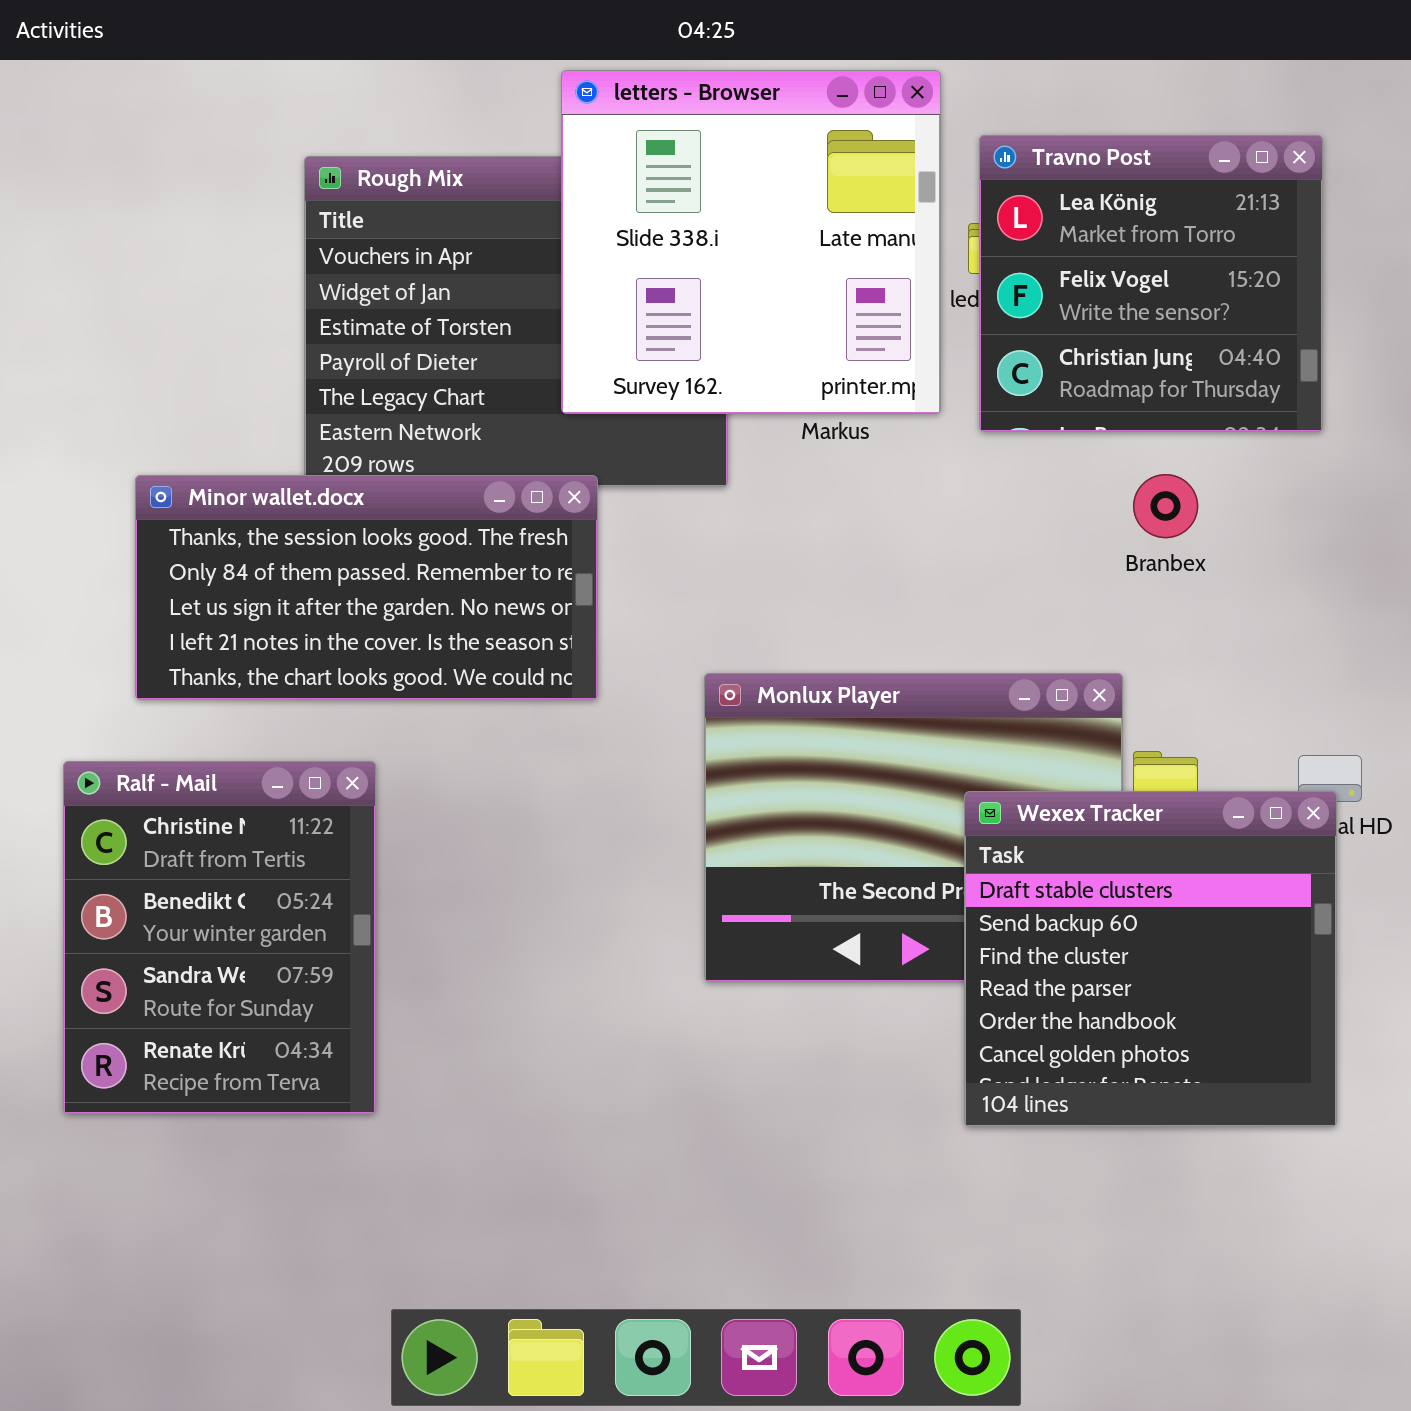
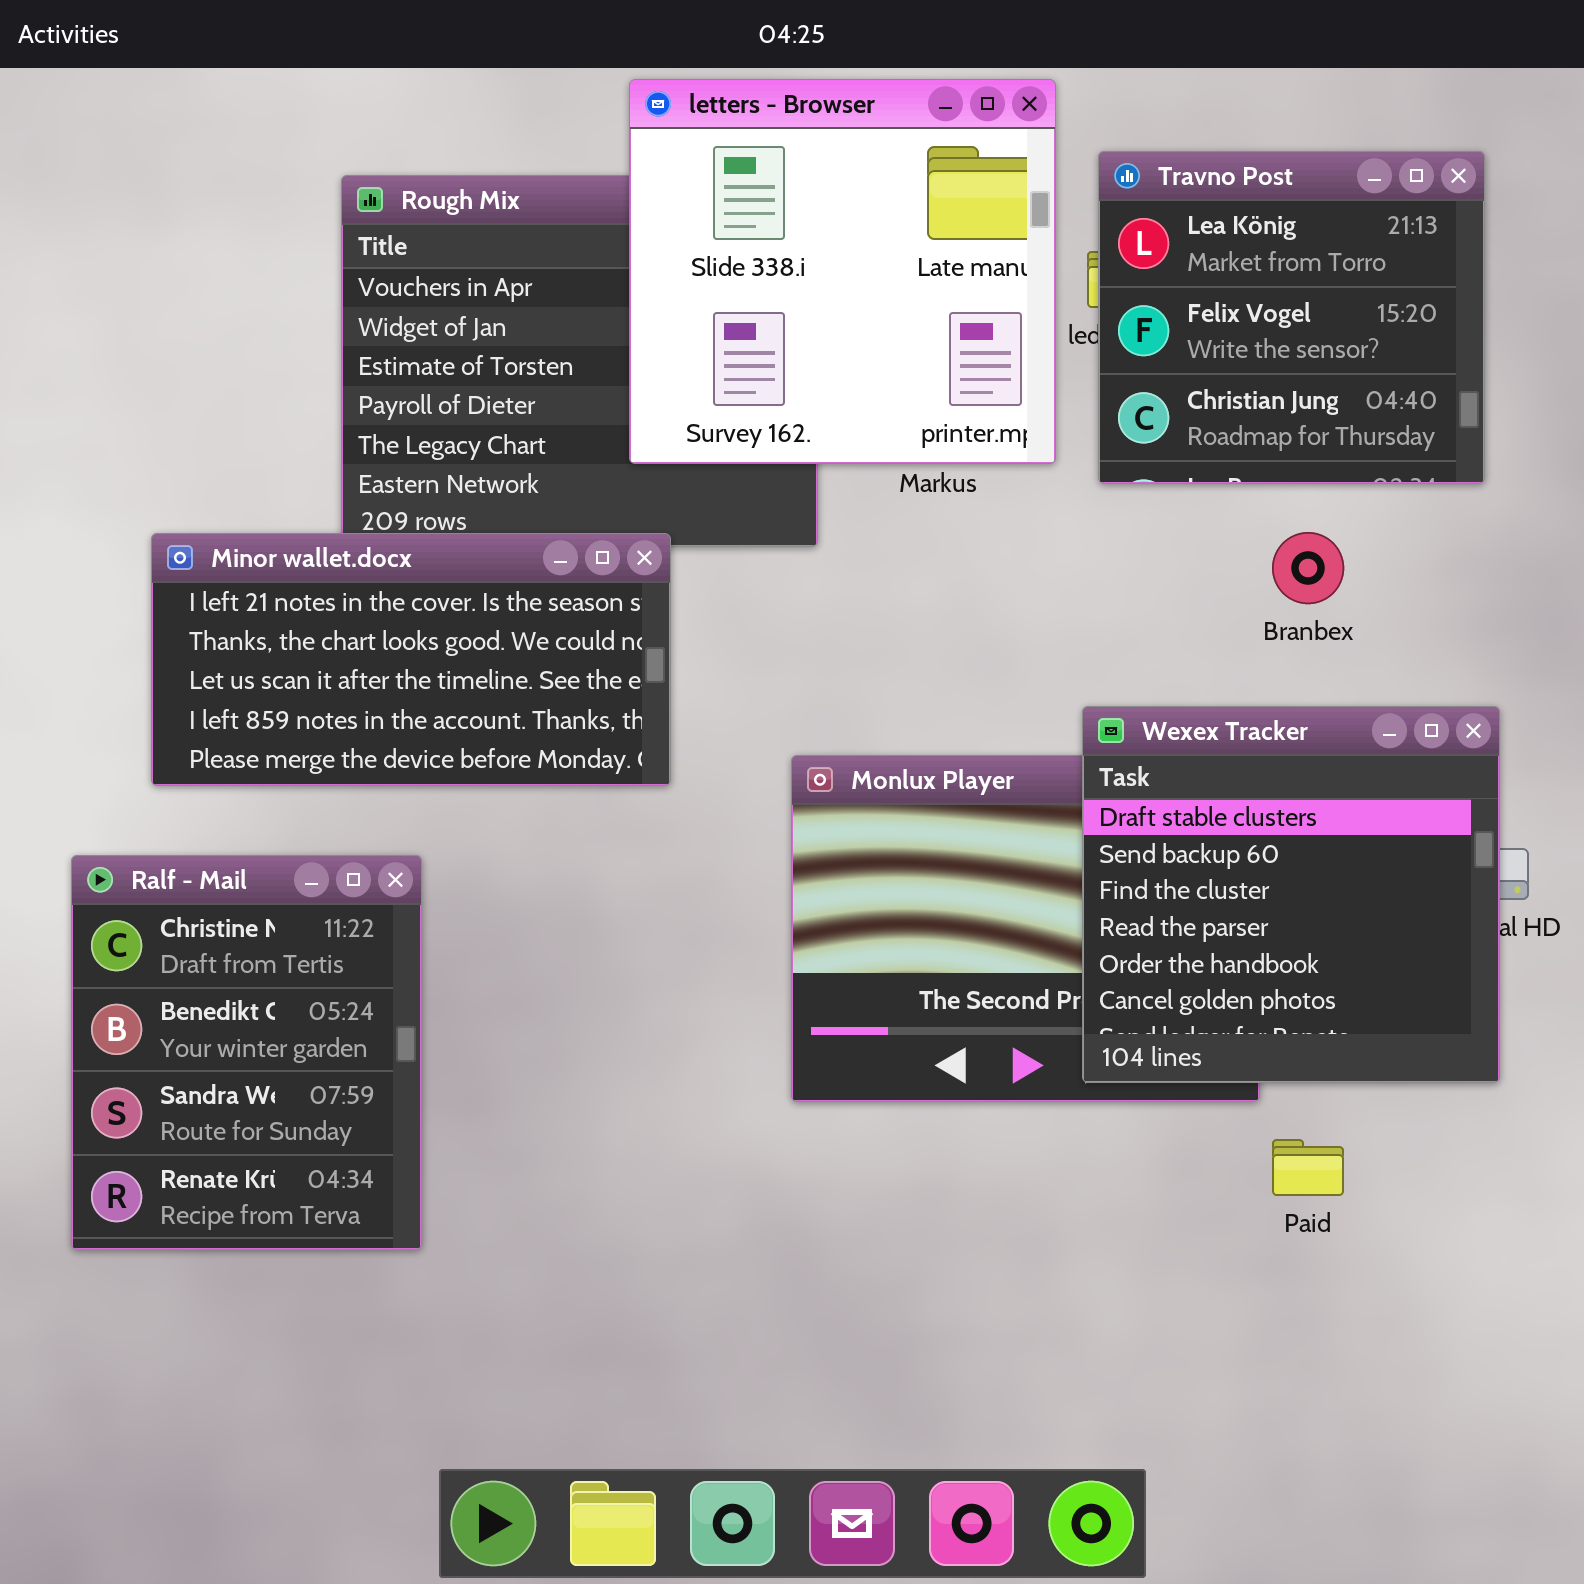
Minor wallet.docx: [135,475,598,700] -> [151,533,671,786], scrolled down 3 rows
Wexex Tracker: [964,791,1337,1127] -> [1082,706,1500,1083], moved

